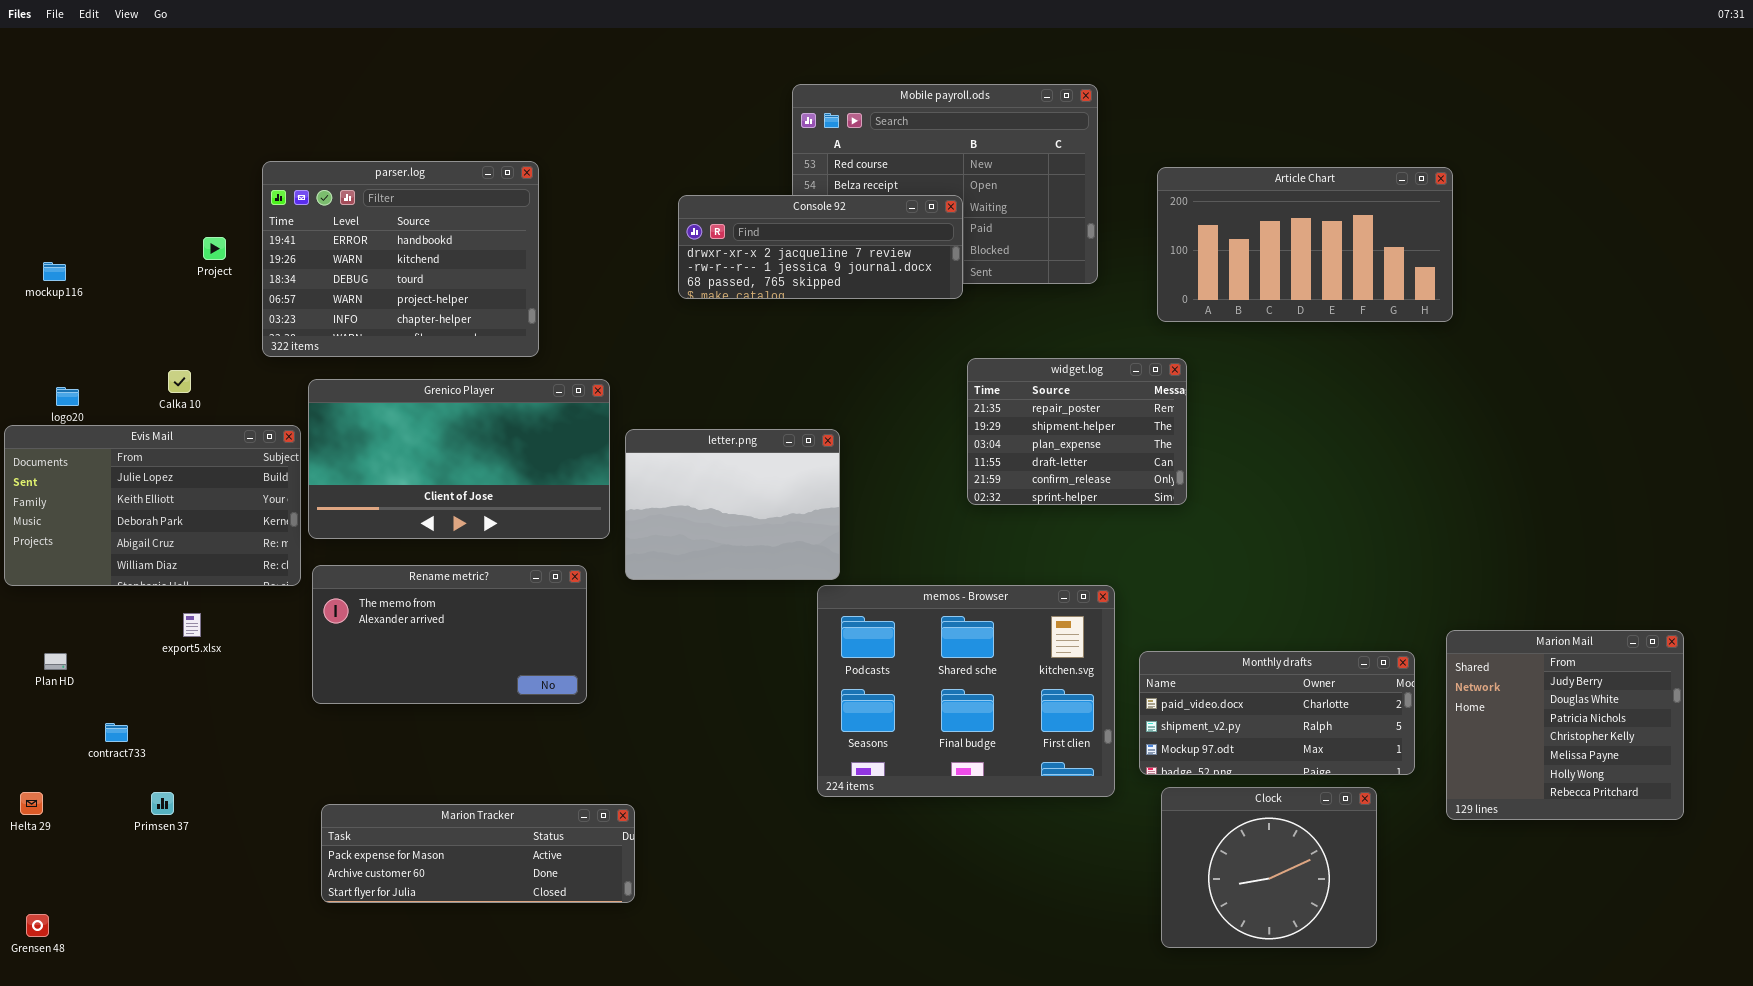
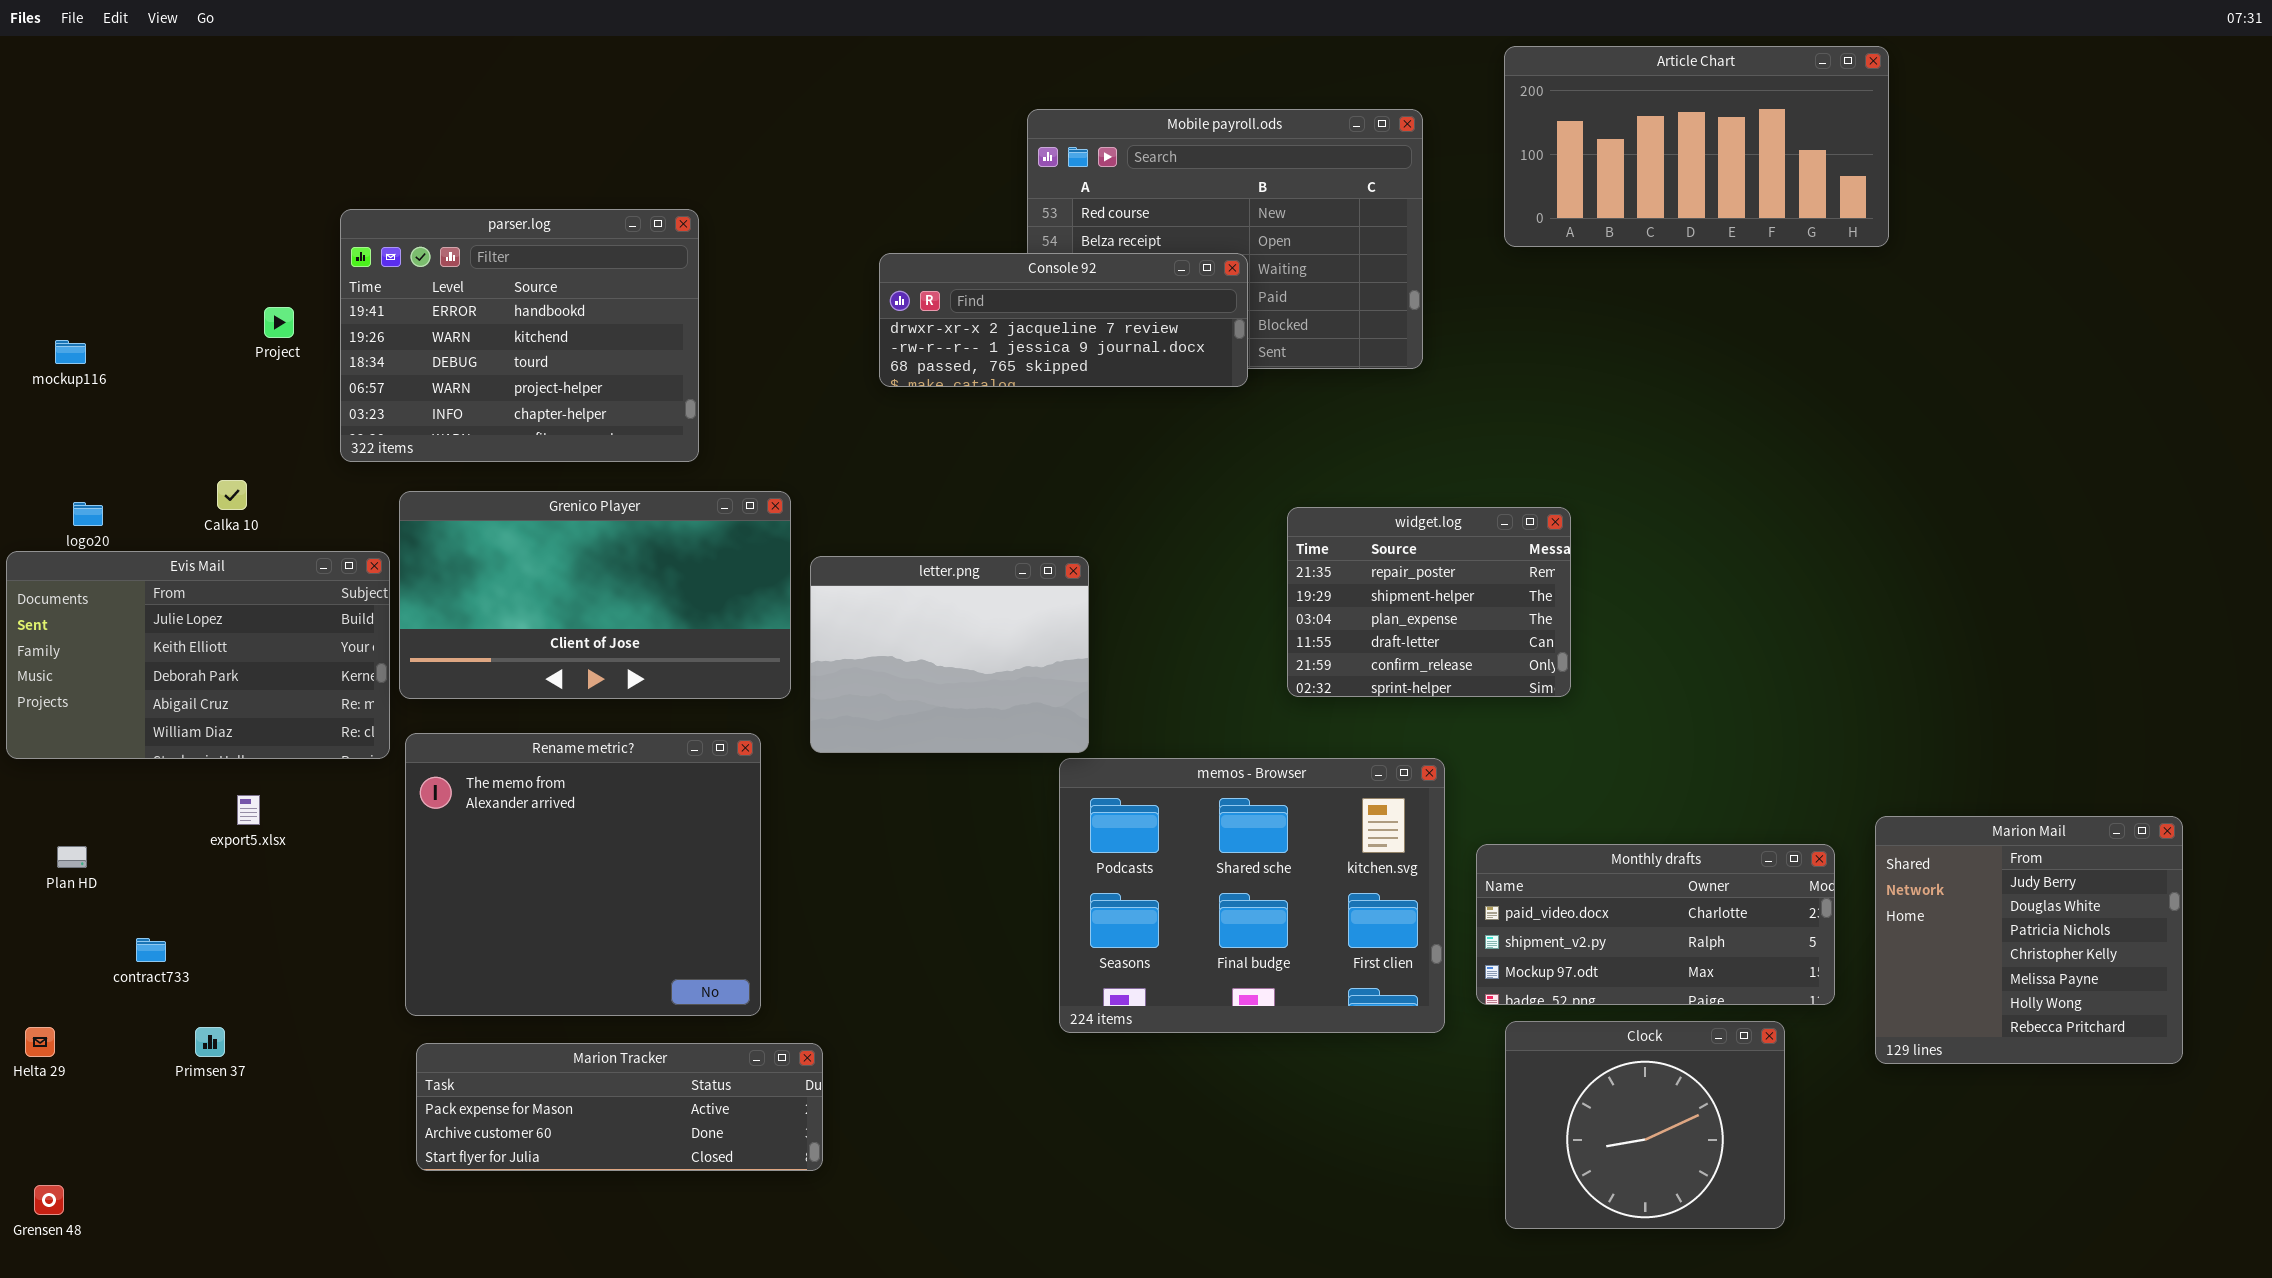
Article Chart: [1157,167,1453,322] -> [1504,46,1889,247], moved
widget.log: [967,358,1187,505] -> [1287,507,1571,697], moved
Rename metric?: [312,565,587,704] -> [405,733,761,1016], resized

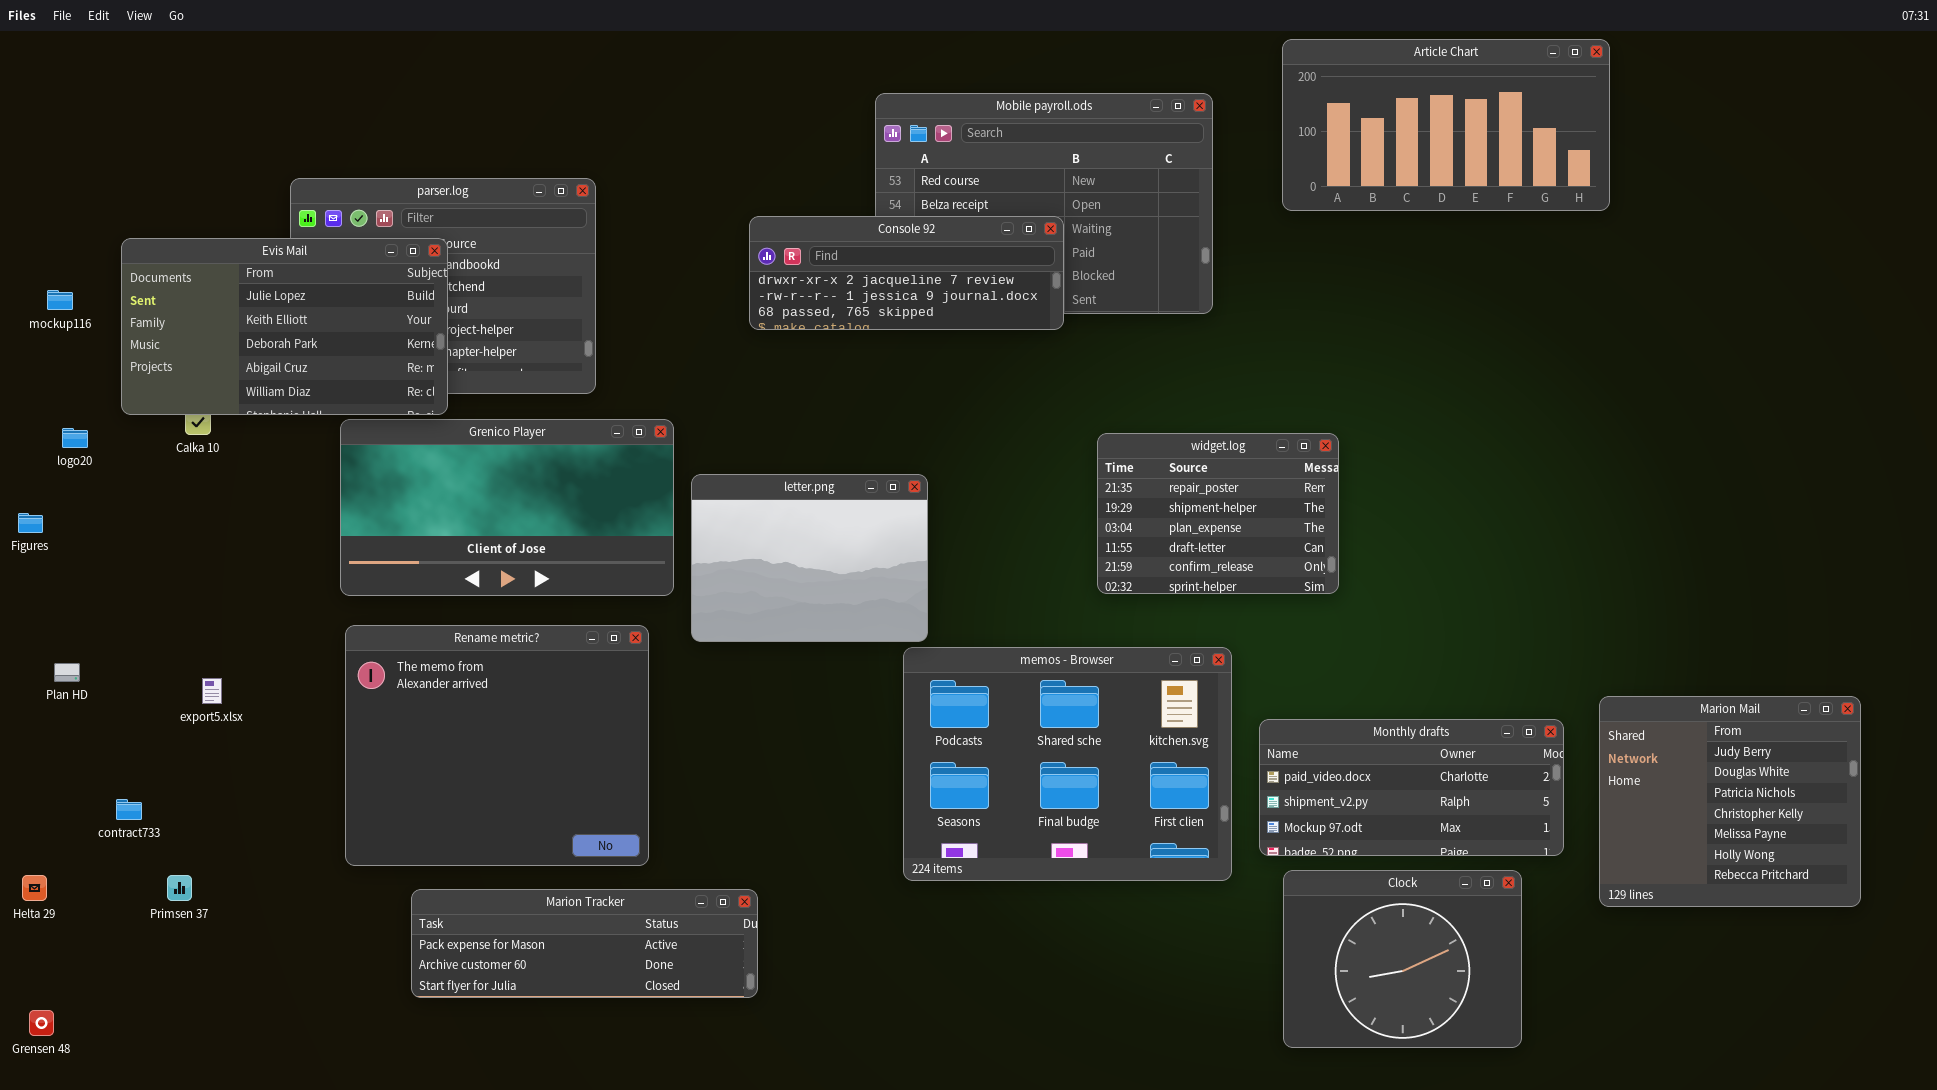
Evis Mail: [6,551,390,759] -> [121,238,448,415], moved
Plan HD: [57,846,87,868] -> [54,663,80,682], moved
Marion Tracker: [416,1043,823,1171] -> [411,889,758,998], moved

